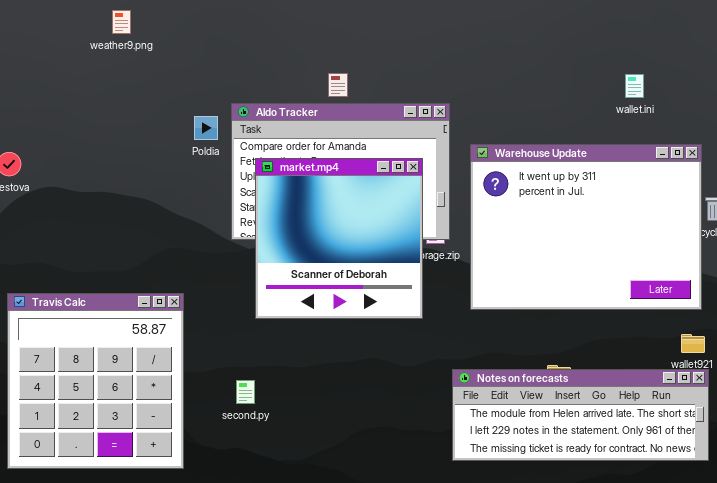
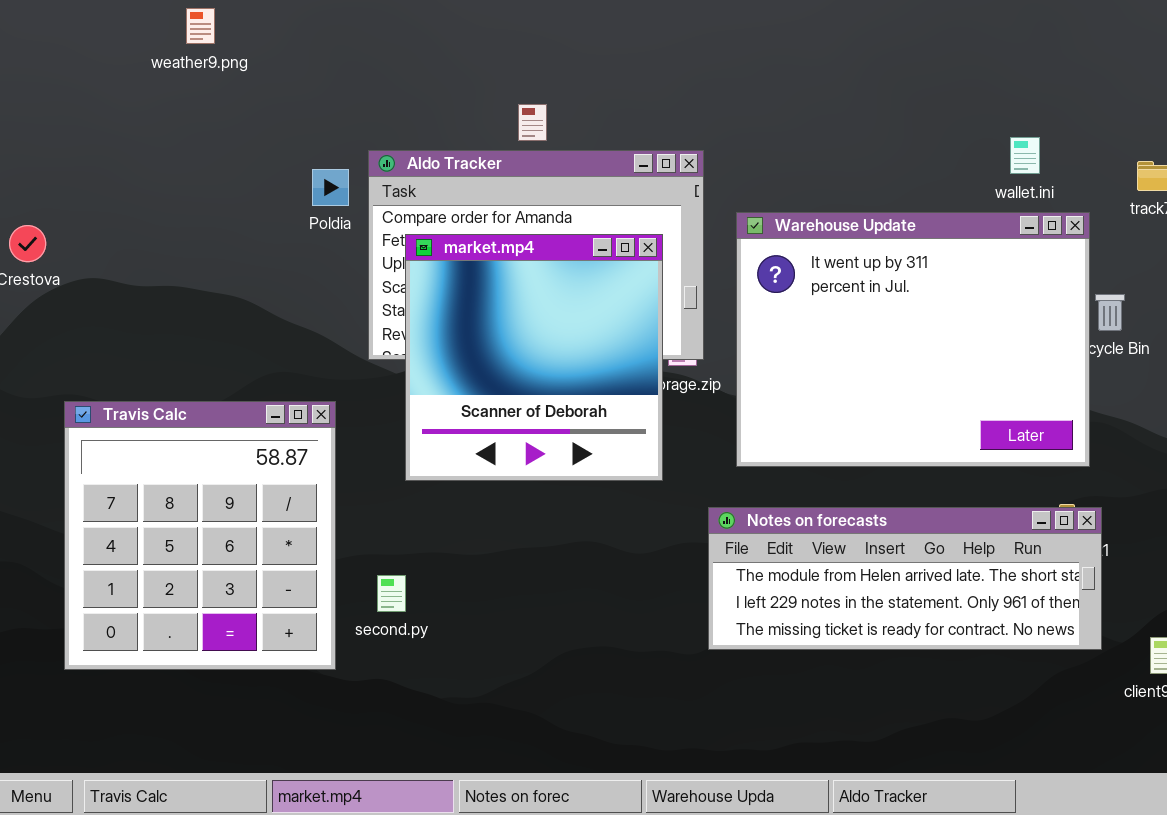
wallet.ini: [625,74,644,98] -> [1010,137,1040,174], moved
Travis Calc: [7,293,184,469] -> [64,401,336,670], moved
Notes on forecasts: [452,369,709,461] -> [708,507,1102,650], moved

